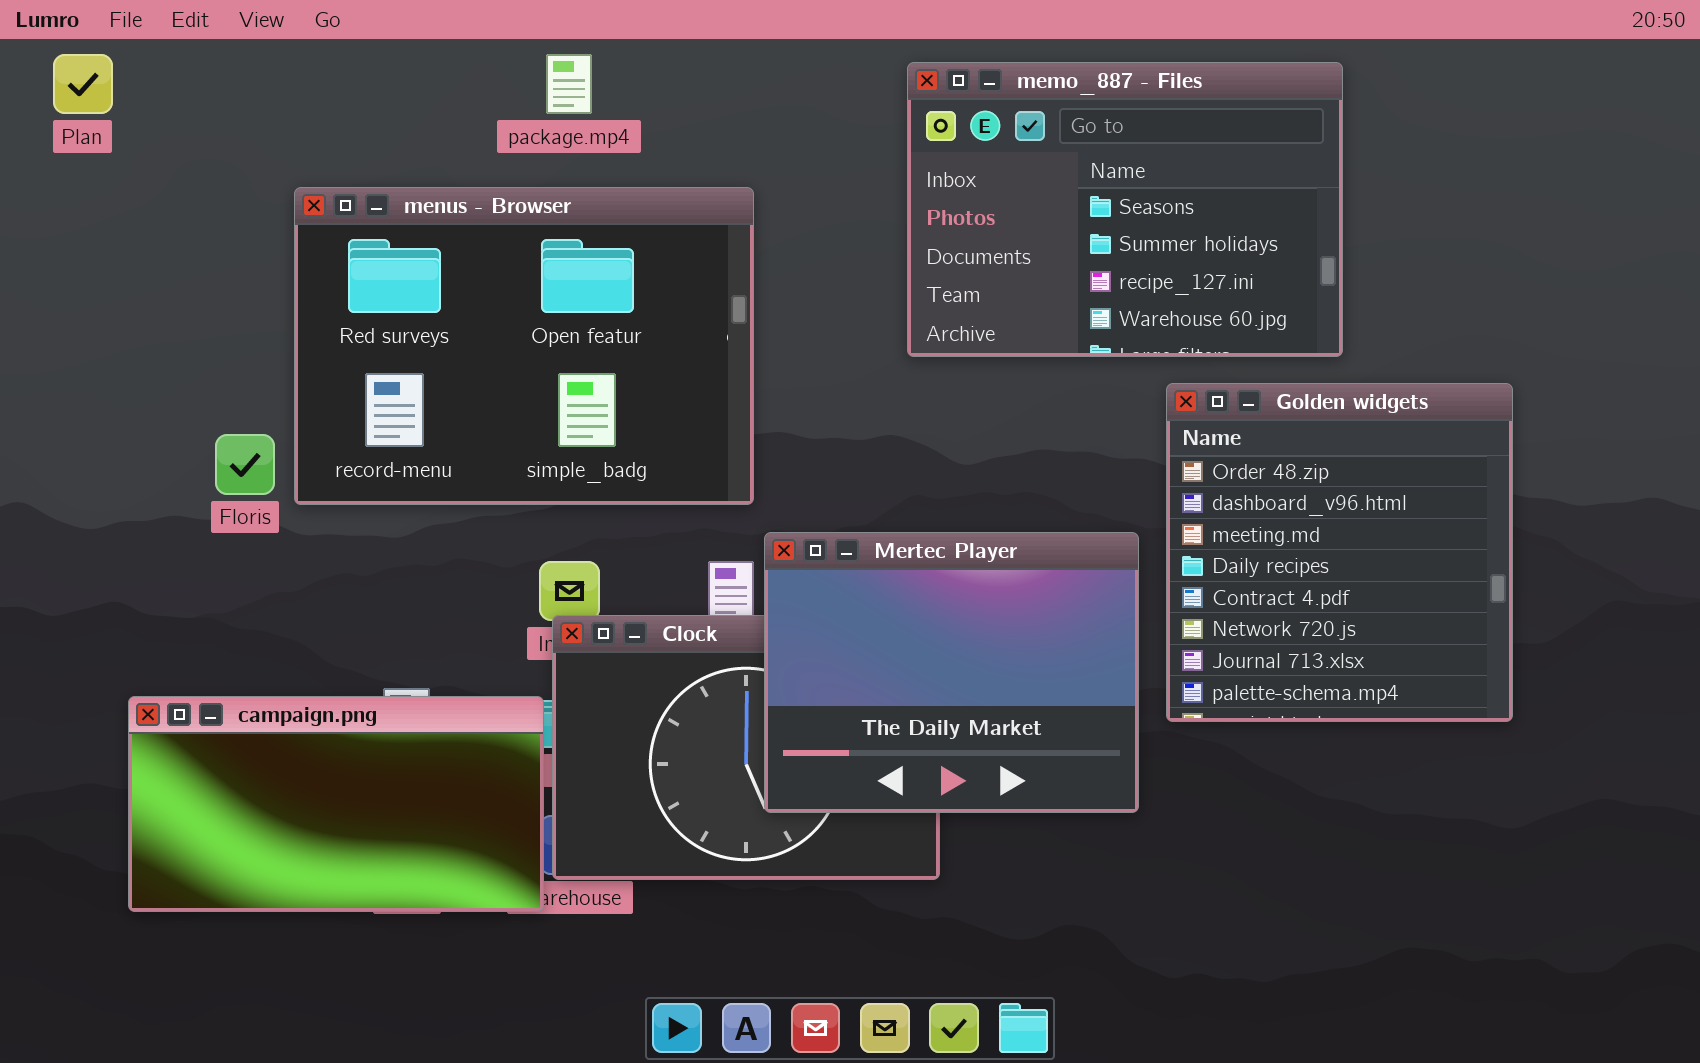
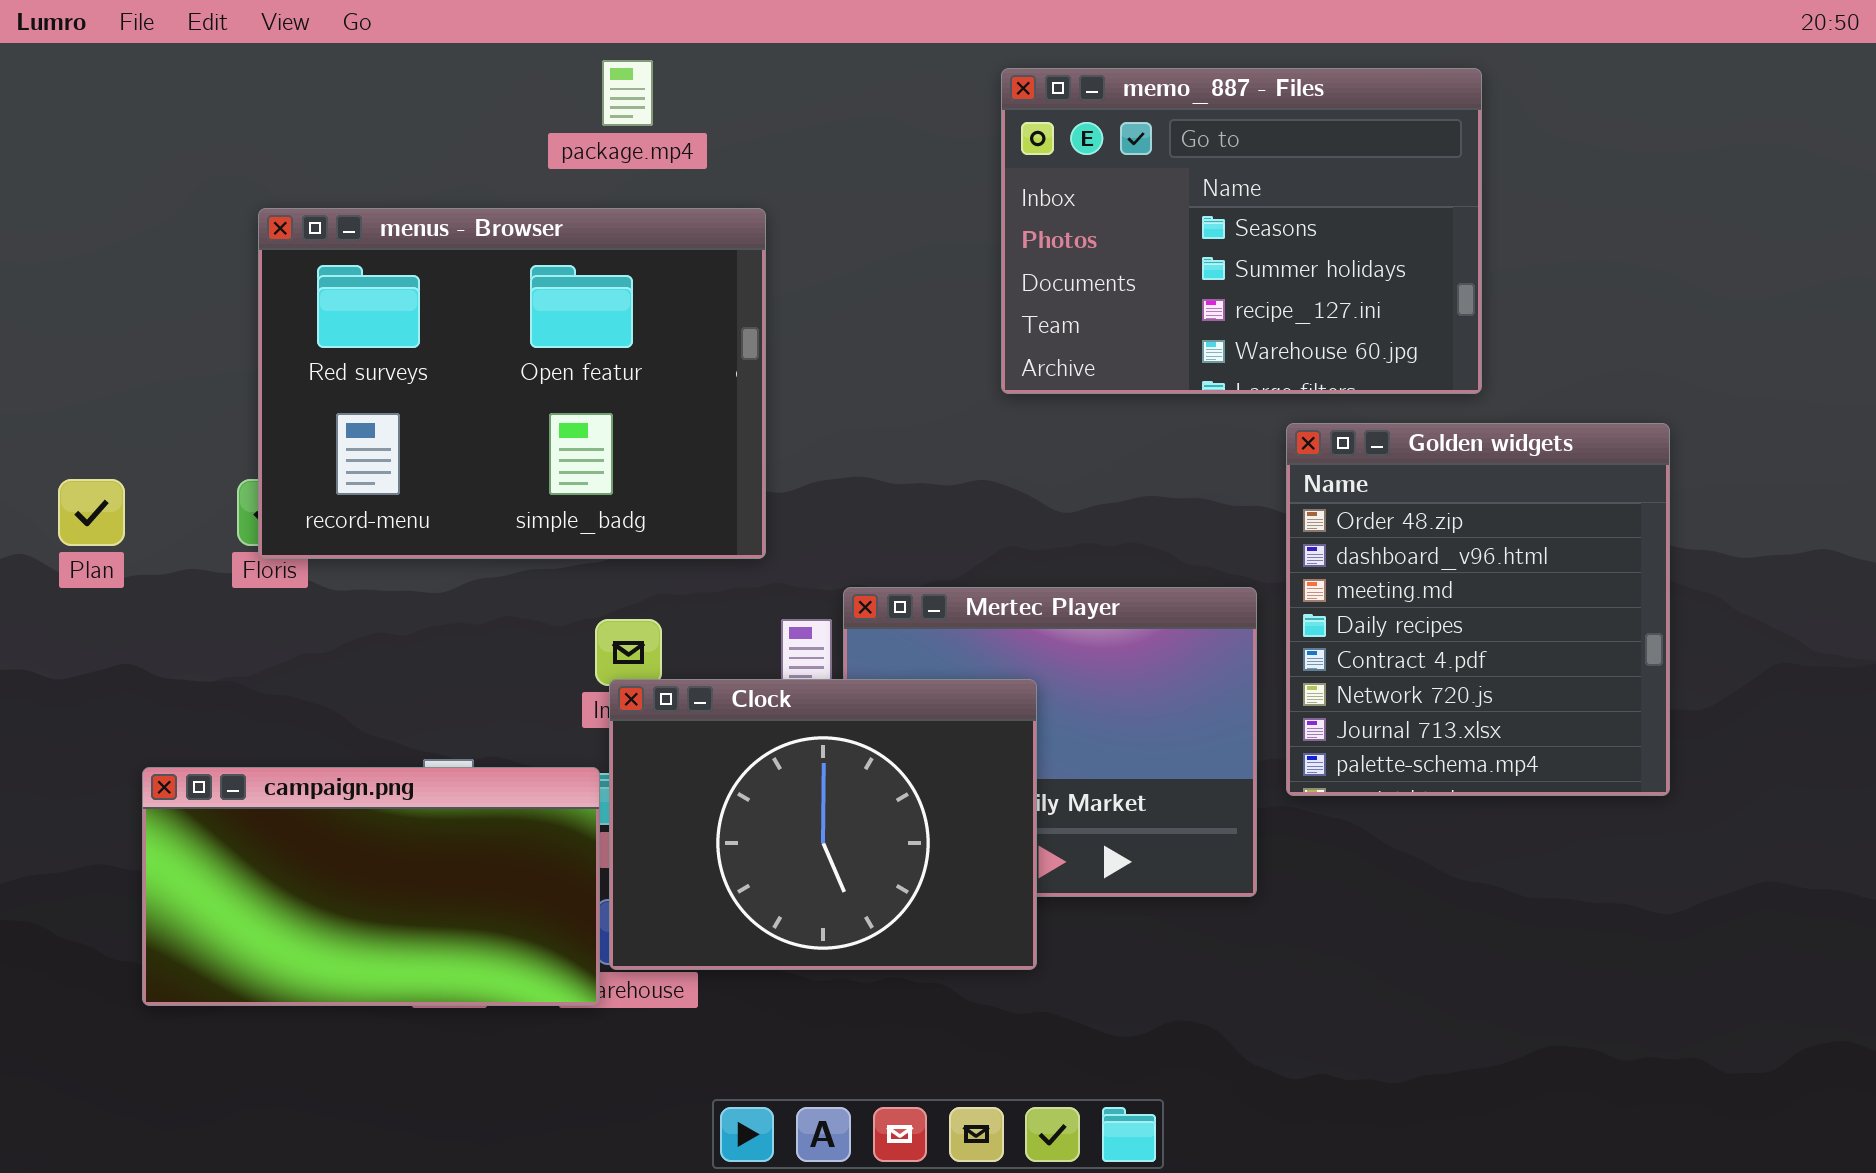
Plan: [53,54,113,114] -> [58,479,125,546], moved
menus - Browser: [294,187,754,505] -> [258,208,766,559], moved
Clock: [552,615,940,880] -> [609,679,1037,970], raised

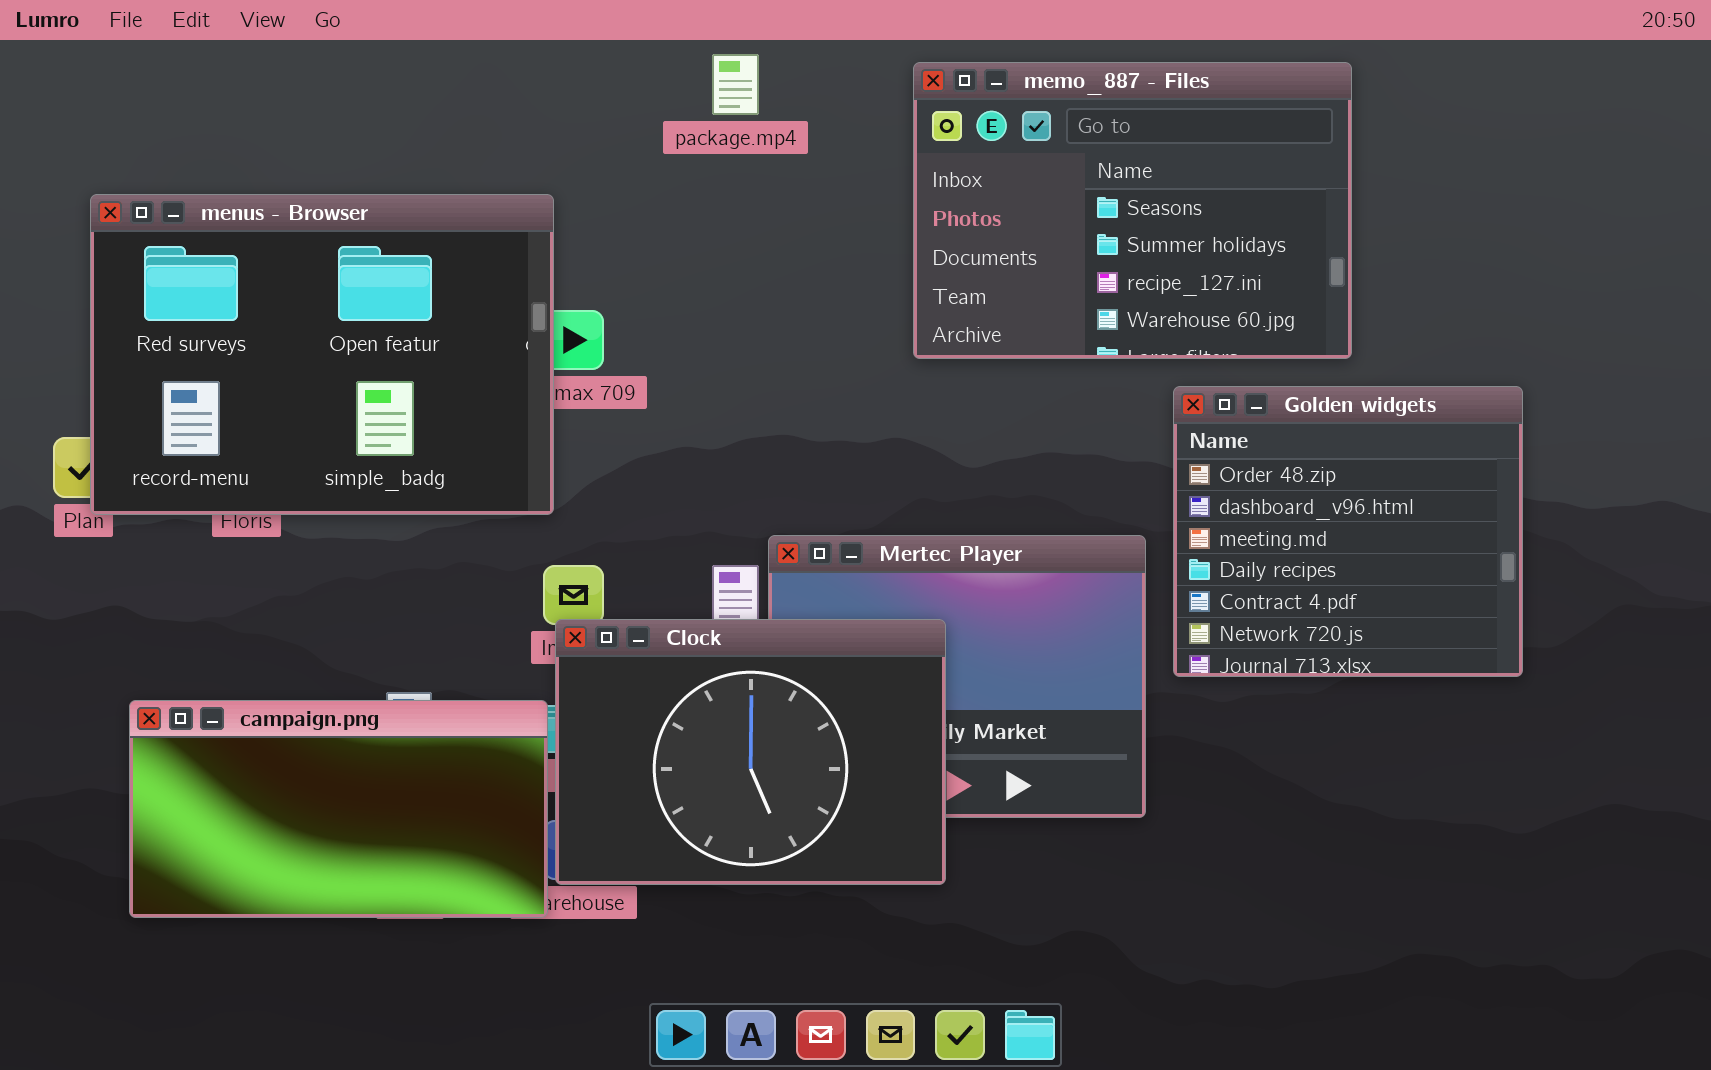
package.mp4: [602,60,653,126] -> [712,54,759,115], moved
menus - Browser: [258,208,766,559] -> [90,194,554,515], moved
Golden widgets: [1286,423,1670,796] -> [1173,386,1523,677], resized

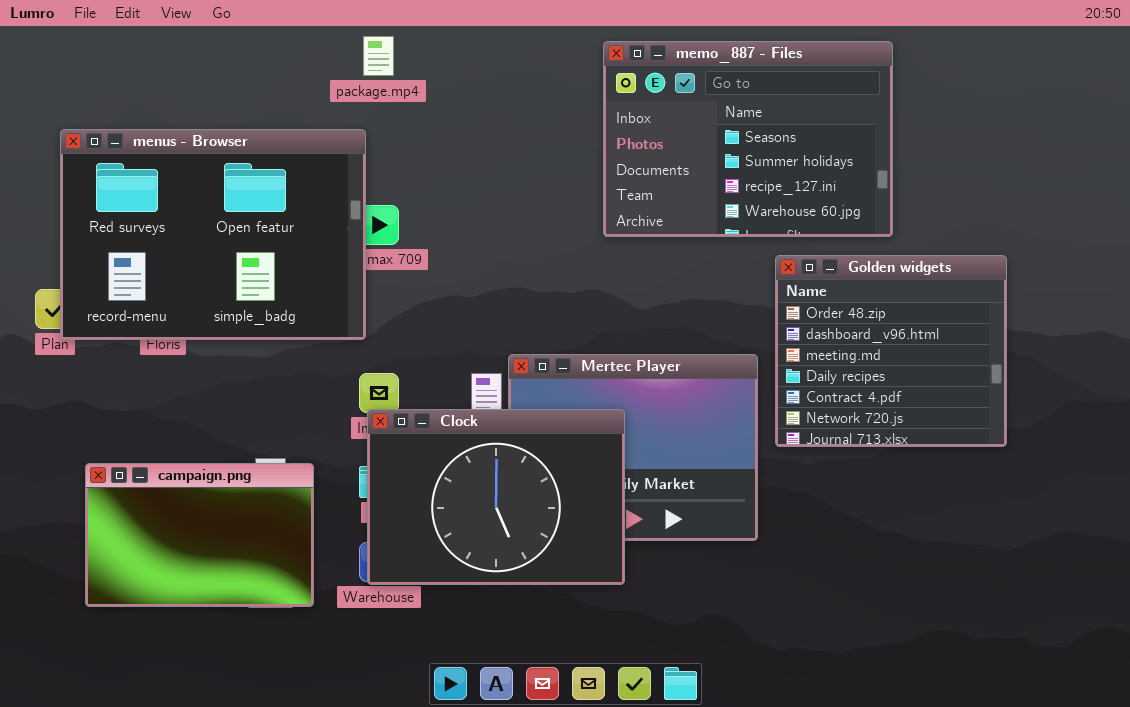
package.mp4: [712,54,759,115] -> [363,36,394,76], moved
campaign.png: [129,700,548,918] -> [85,463,314,607], resized

